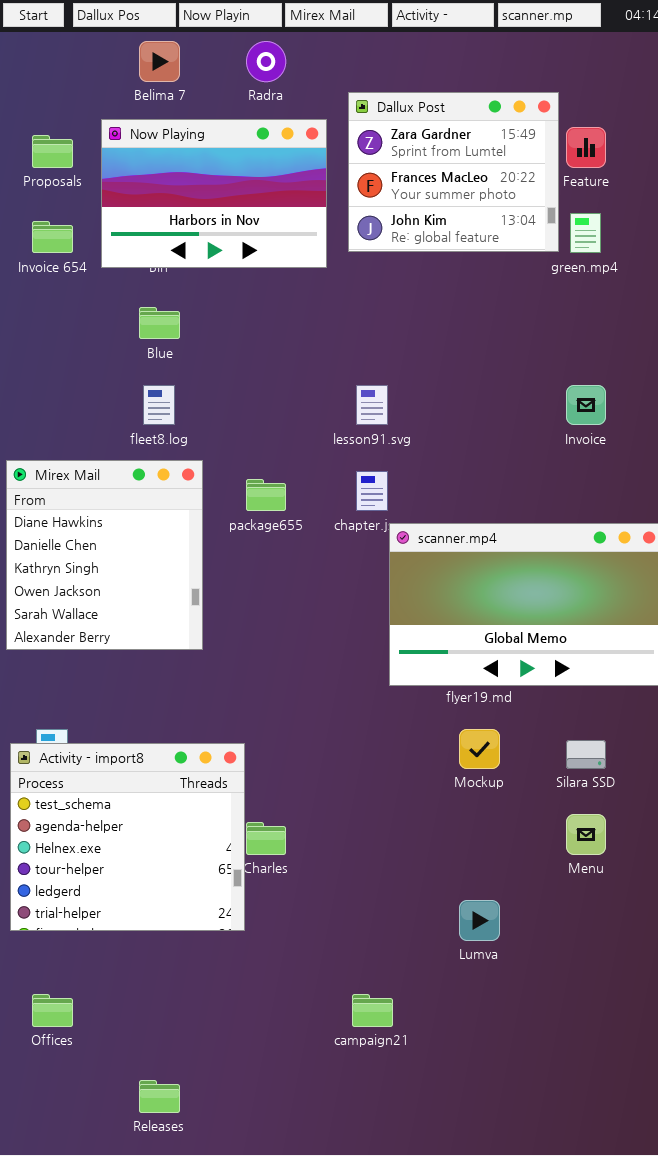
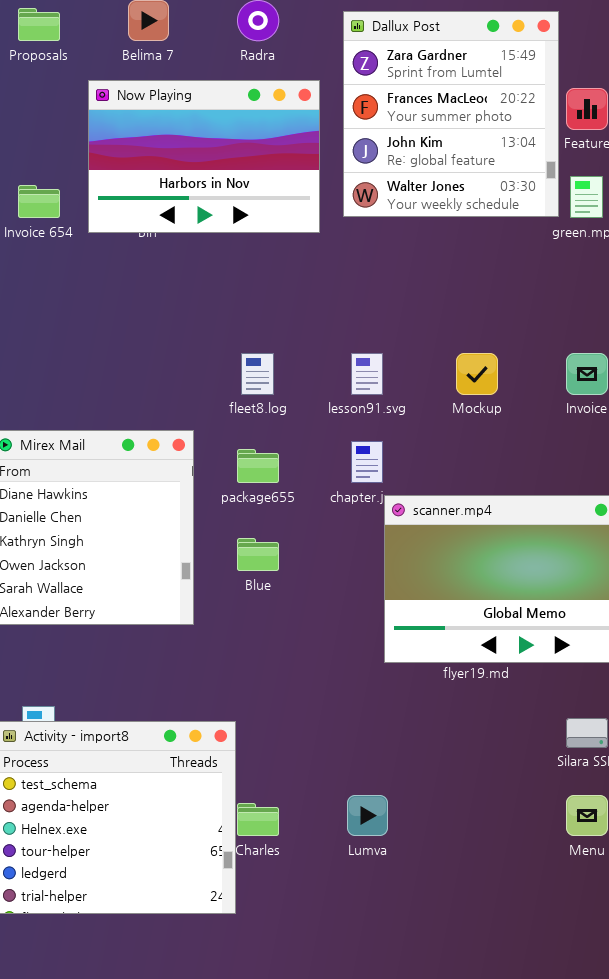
Dallux Post: [348,92,559,252] -> [343,11,559,217], resized
Proposals: [32,135,73,168] -> [18,8,60,41], moved
Blue: [139,307,180,339] -> [237,538,279,571], moved
fleet8.log: [143,385,175,425] -> [241,353,274,395], moved
Mockup: [459,729,500,769] -> [456,353,498,395], moved
Lumva: [459,900,500,941] -> [347,795,388,836], moved

